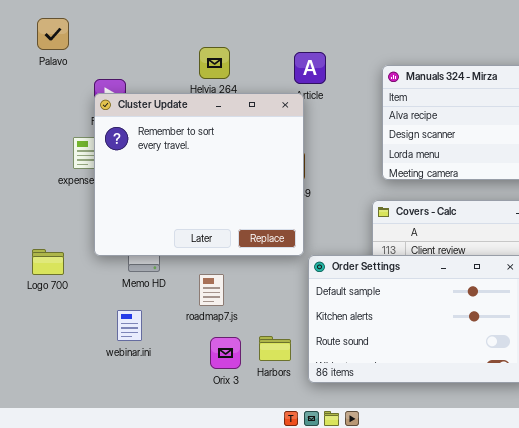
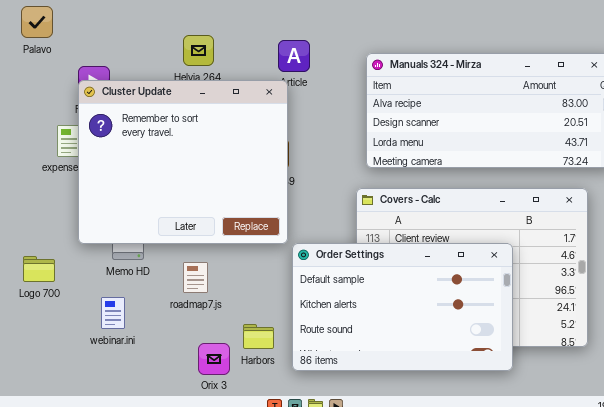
Logo 700: [32,249,64,275] -> [23,256,55,282], moved
Orix 3: [210,337,241,369] -> [198,343,230,375], moved

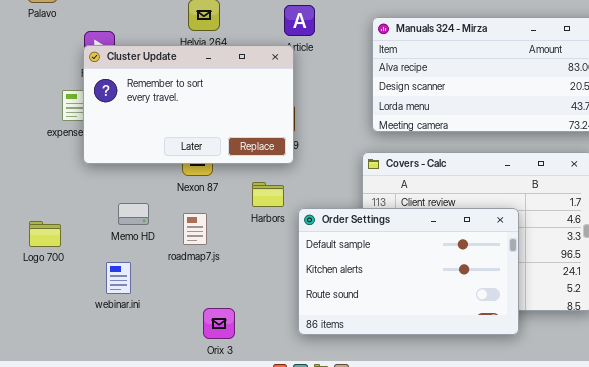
Cluster Update: [78,80,288,244] -> [83,45,294,164], resized
roadmap7.js: [183,262,208,293] -> [183,213,207,245], moved
Harbors: [243,324,274,349] -> [252,182,284,207], moved

